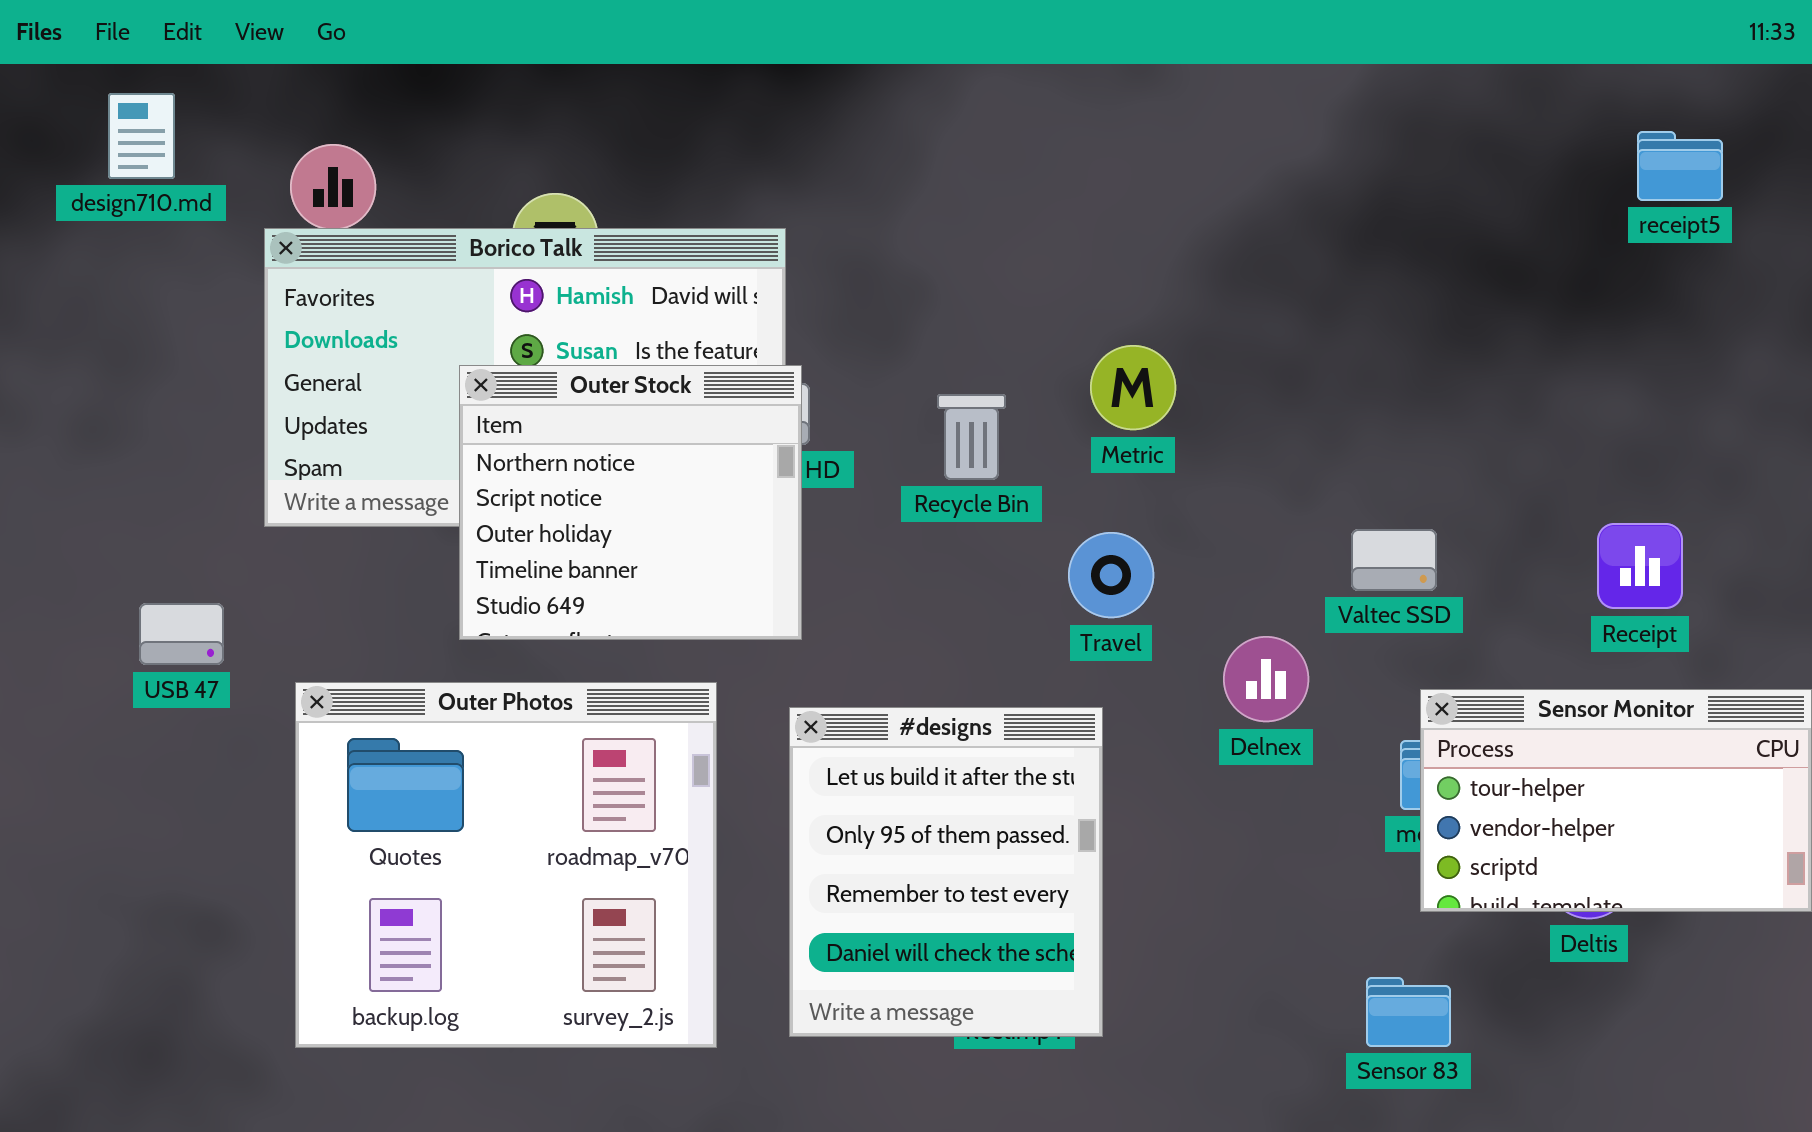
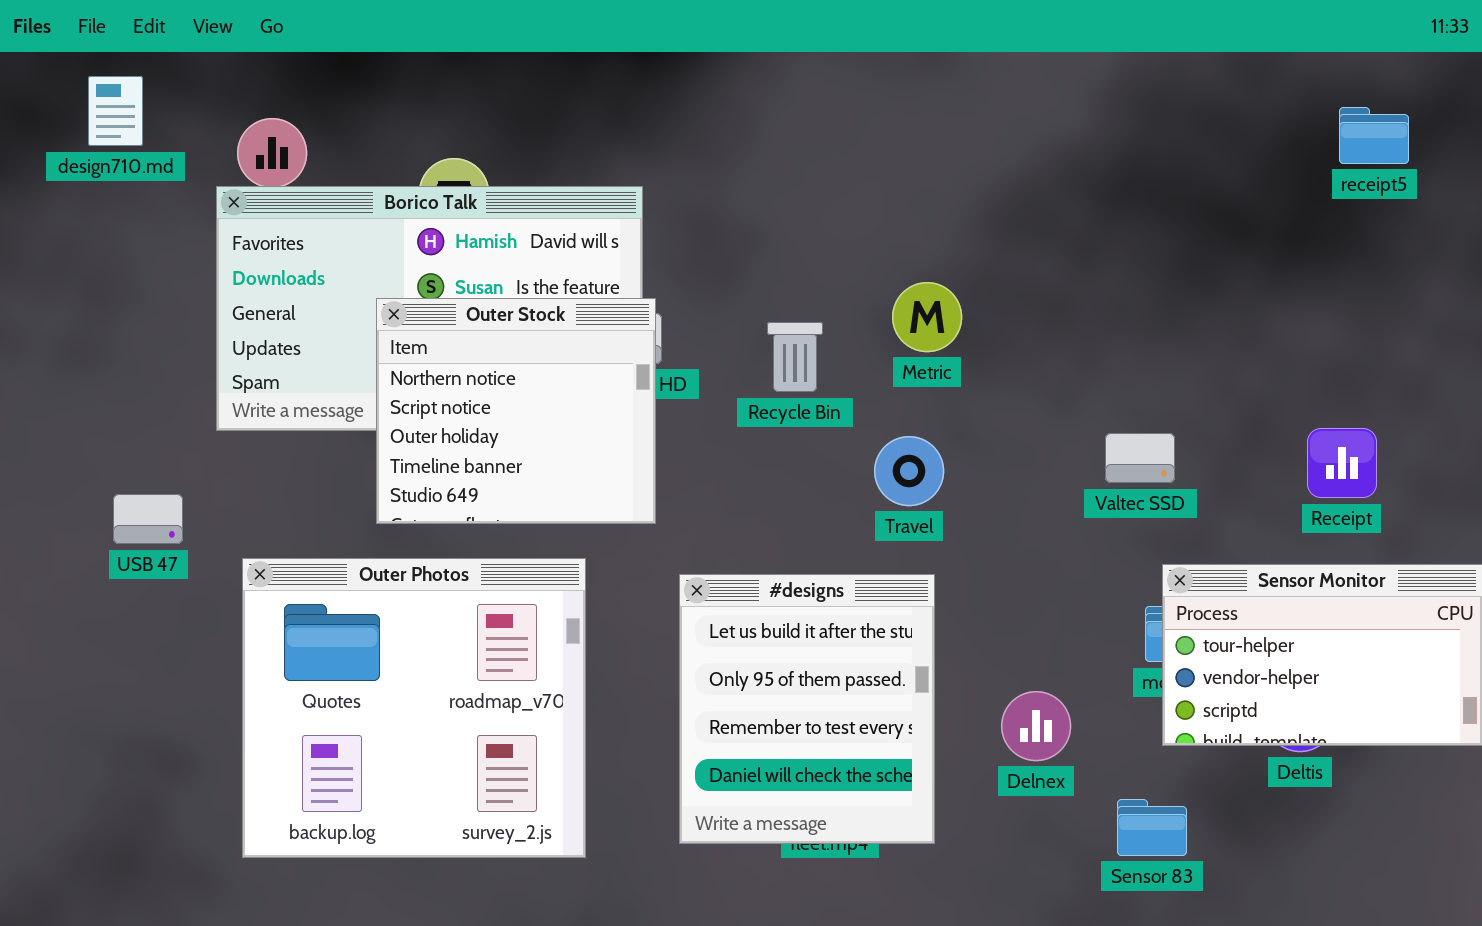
Delnex: [1223,636,1309,722] -> [1001,691,1071,761], moved
#designs: [789,707,1103,1037] -> [679,574,935,844], moved

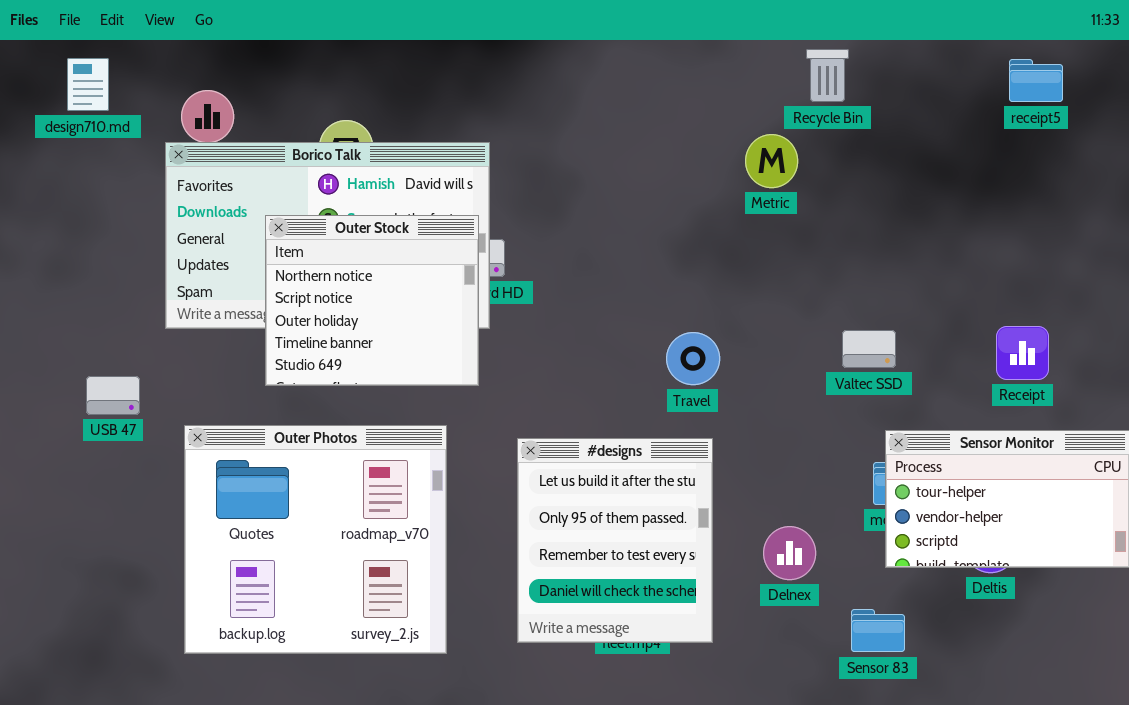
receipt5: [1339,107,1409,164] -> [1009,59,1063,102], moved
Metric: [892,282,962,352] -> [745,134,798,188], moved
Outer Stock: [376,298,656,524] -> [265,215,479,386], moved
Recycle Bin: [767,322,823,392] -> [806,49,849,102], moved

